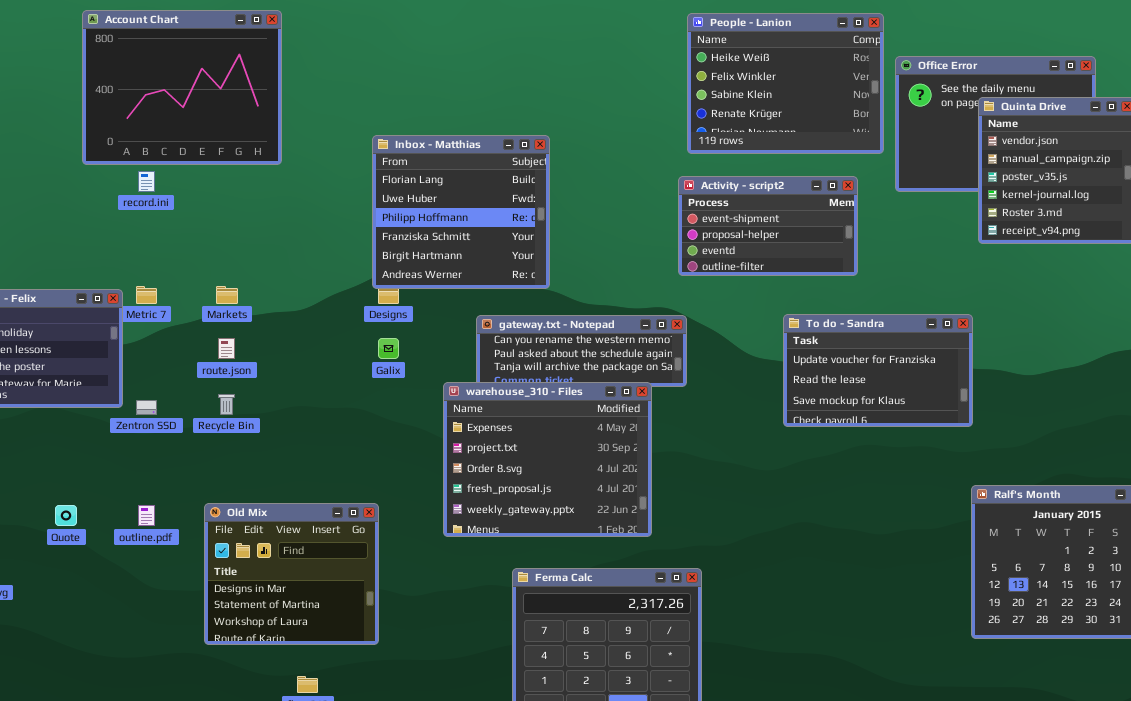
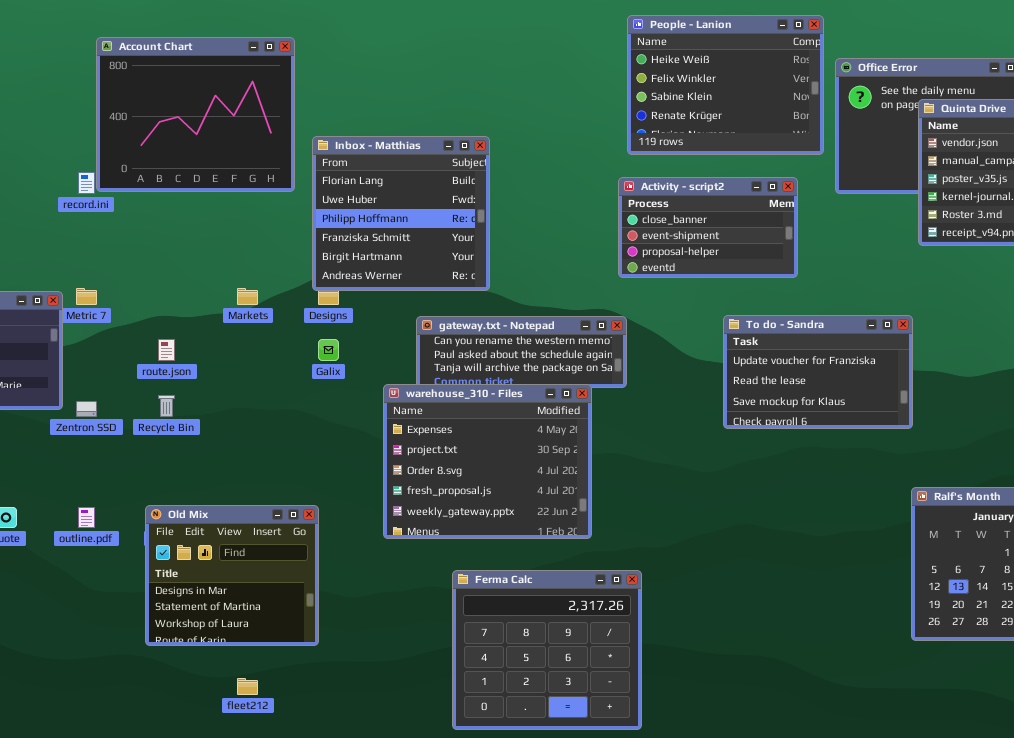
Account Chart: [82,10,282,165] -> [96,37,295,192], moved
Activity - script2: [678,176,858,276] -> [618,177,798,278], scrolled up 1 row
Markets: [216,286,238,304] -> [237,288,258,305], moved

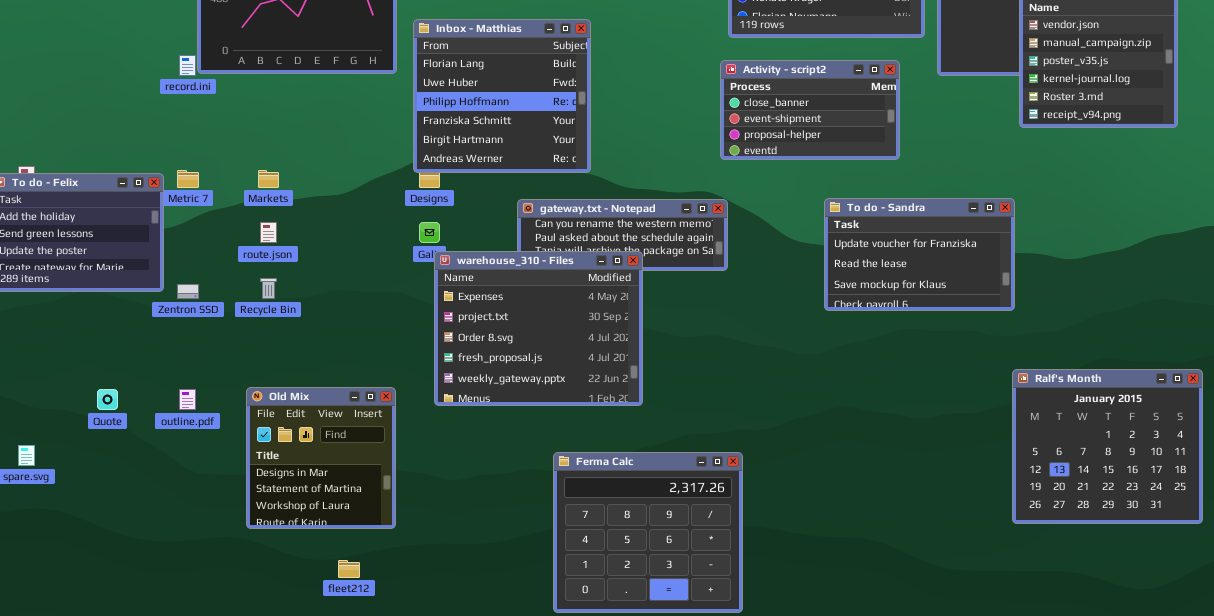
Markets: [237,288,258,305] -> [258,170,279,188], moved
warehouse_310 - Files: [383,384,592,539] -> [434,251,643,406], moved
Old Mix: [145,505,319,646] -> [246,387,396,529], resized

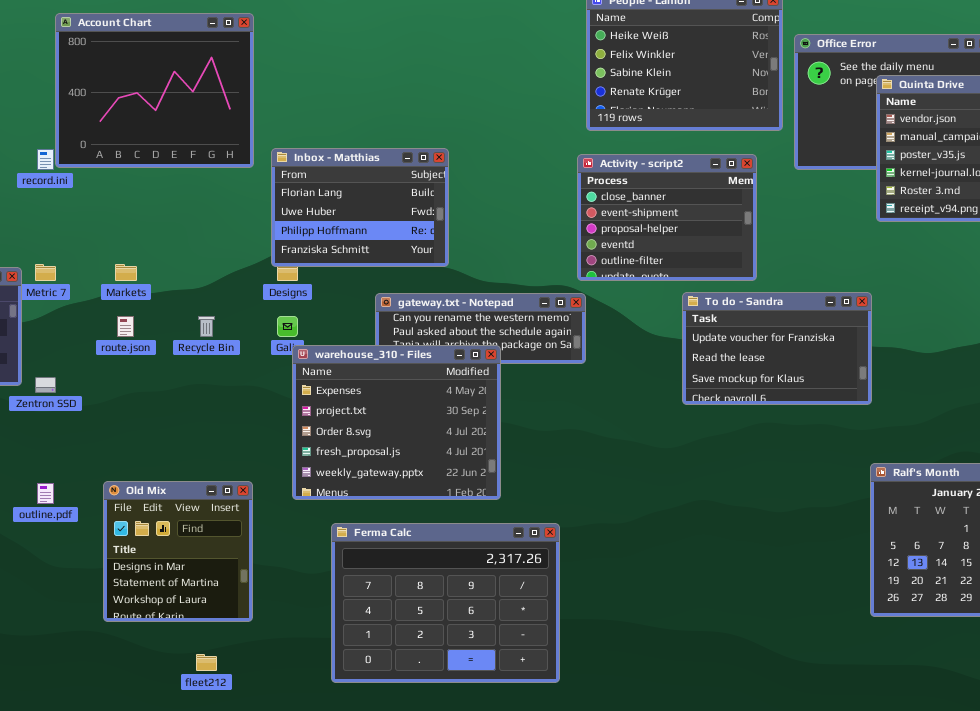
Inbox - Matthias: [413,19,591,173] -> [271,148,449,267], resized
Activity - script2: [720,60,900,160] -> [577,154,757,281], resized
Recycle Bin: [260,278,277,299] -> [198,316,215,337], moved
Ferma Calc: [553,452,743,613] -> [331,523,560,683], moved, resized

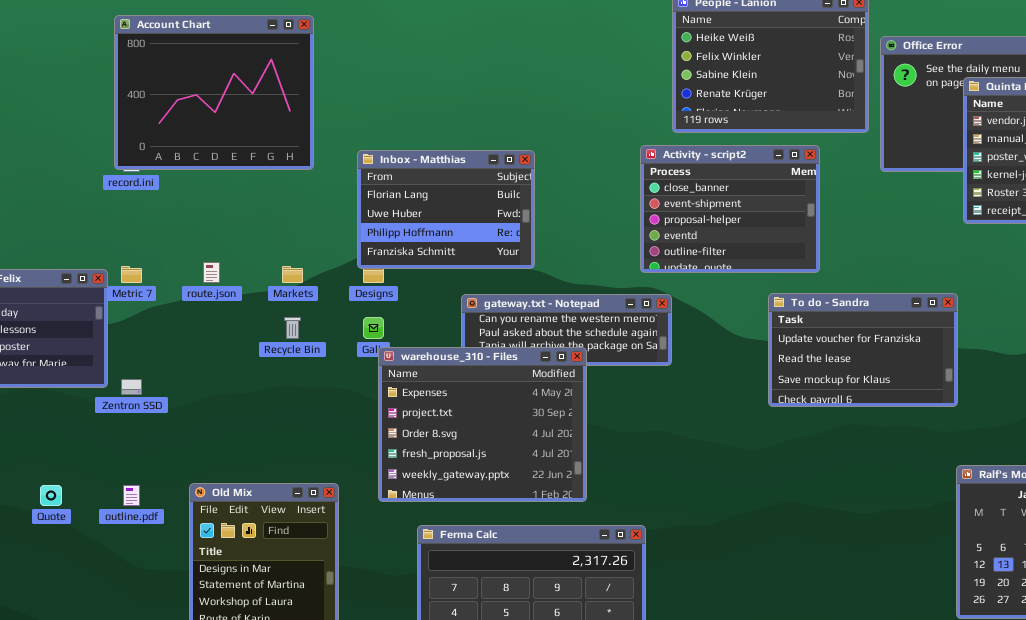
Account Chart: [55,13,254,168] -> [114,15,314,170], moved
Activity - script2: [577,154,757,281] -> [640,145,820,273], moved
Markets: [115,264,137,281] -> [282,266,303,283], moved
route.json: [117,316,134,337] -> [203,262,220,283], moved

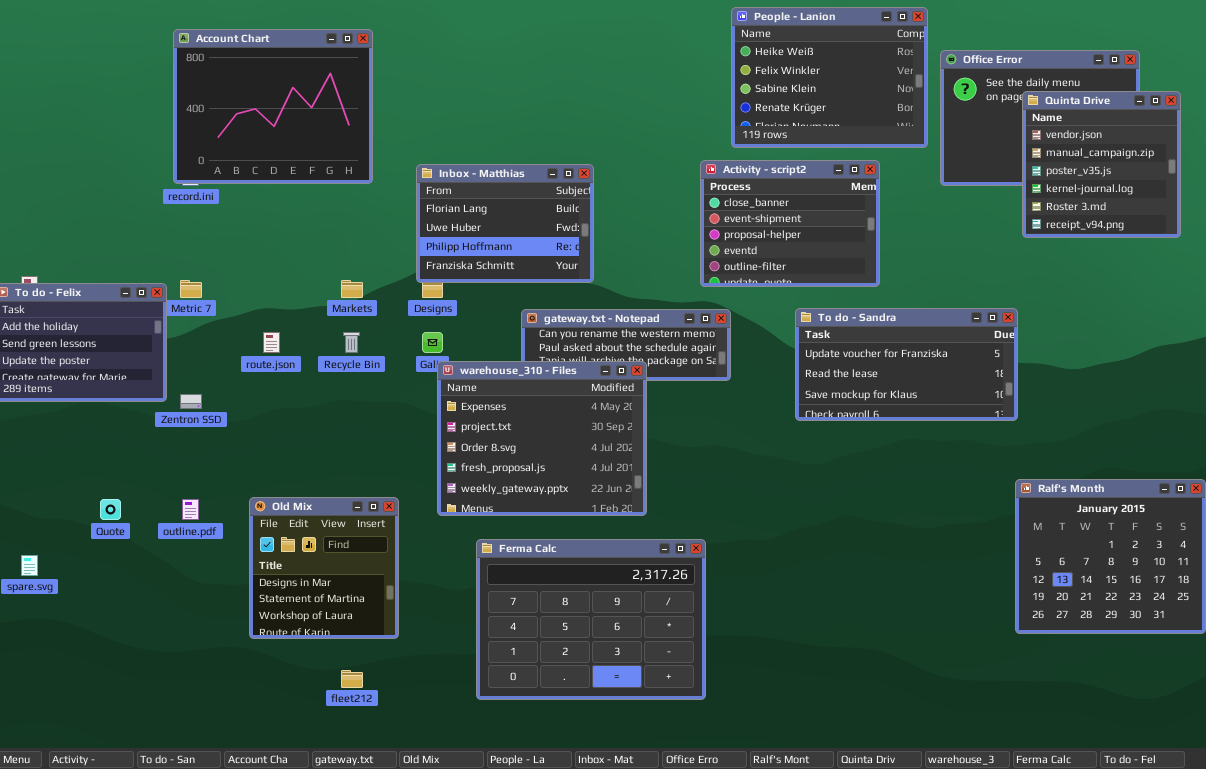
route.json: [203,262,220,283] -> [263,332,280,353], moved
To do - Sandra: [768,293,958,407] -> [795,308,1018,421], resized

